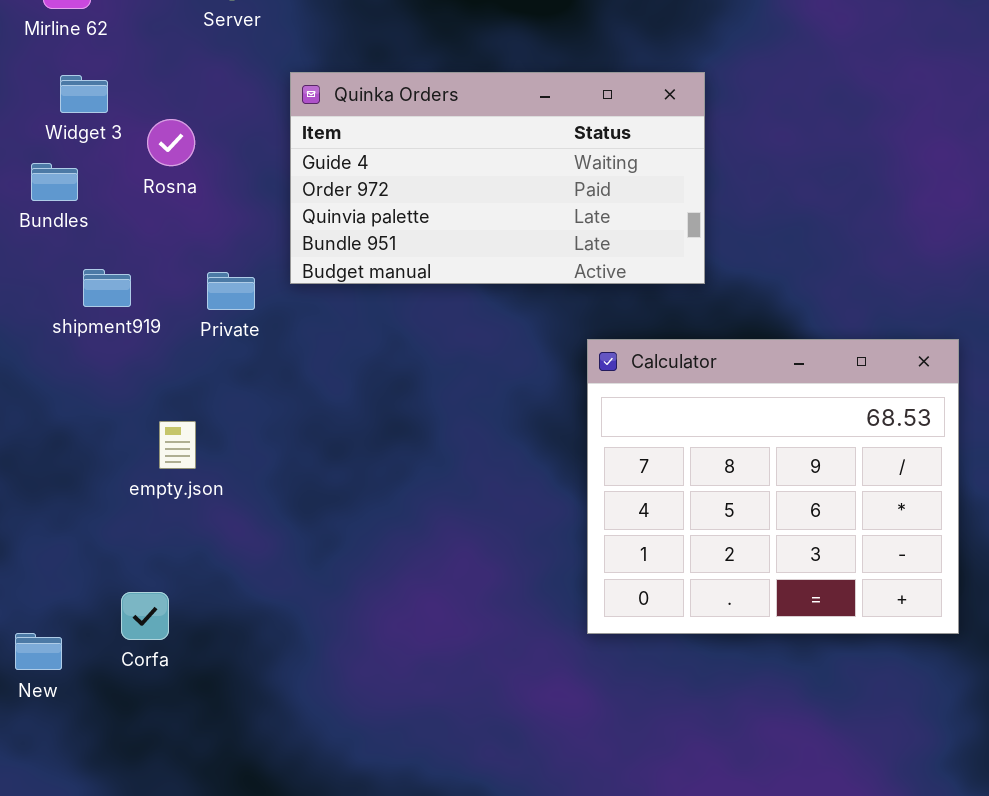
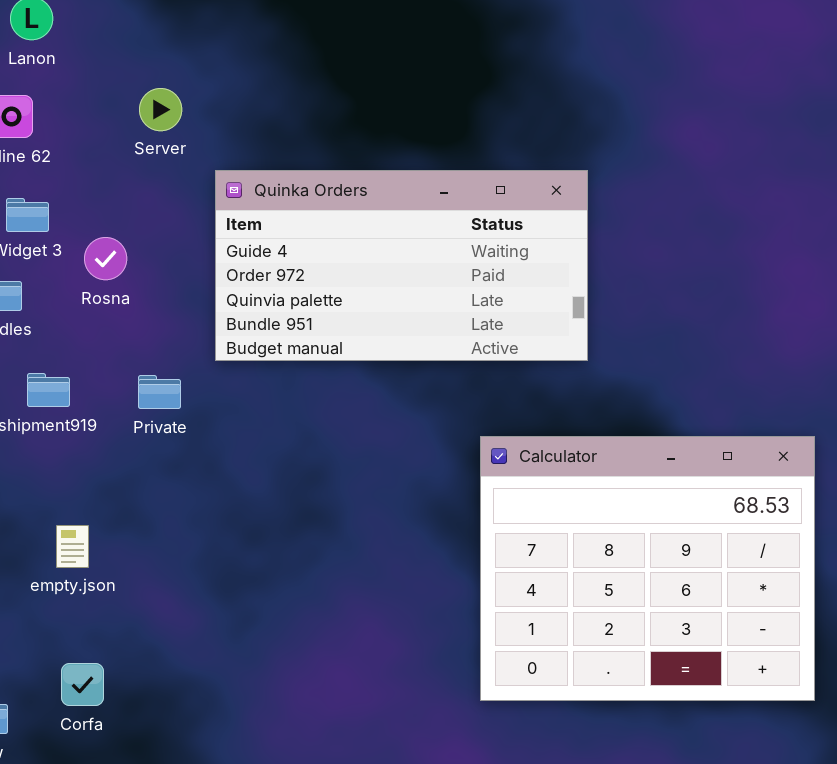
Quinka Orders: [290,72,705,284] -> [215,170,588,361], moved
empty.json: [159,421,196,469] -> [56,525,89,568], moved

